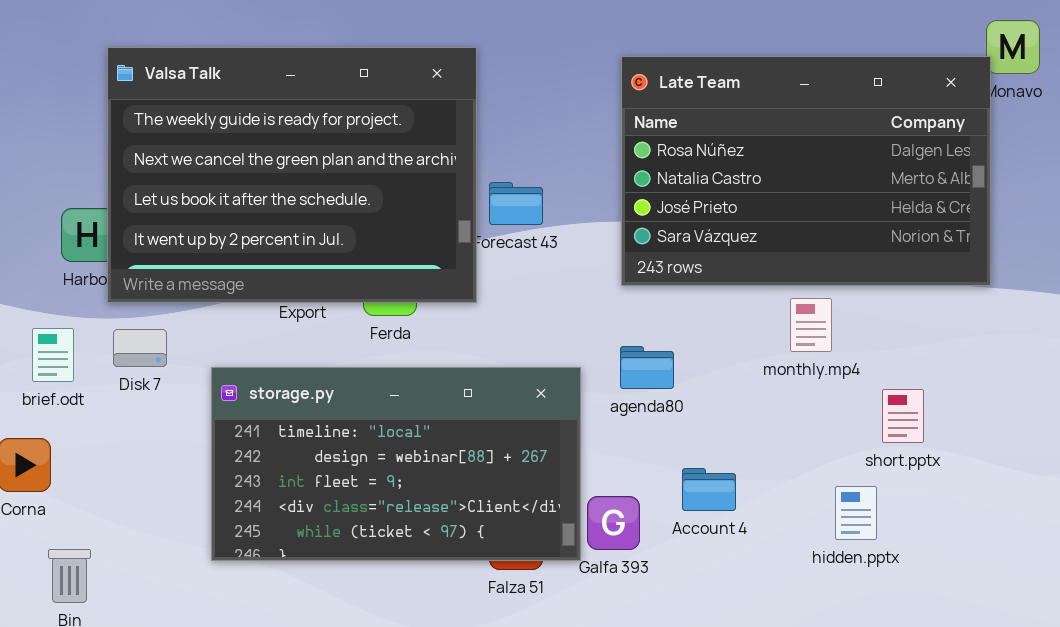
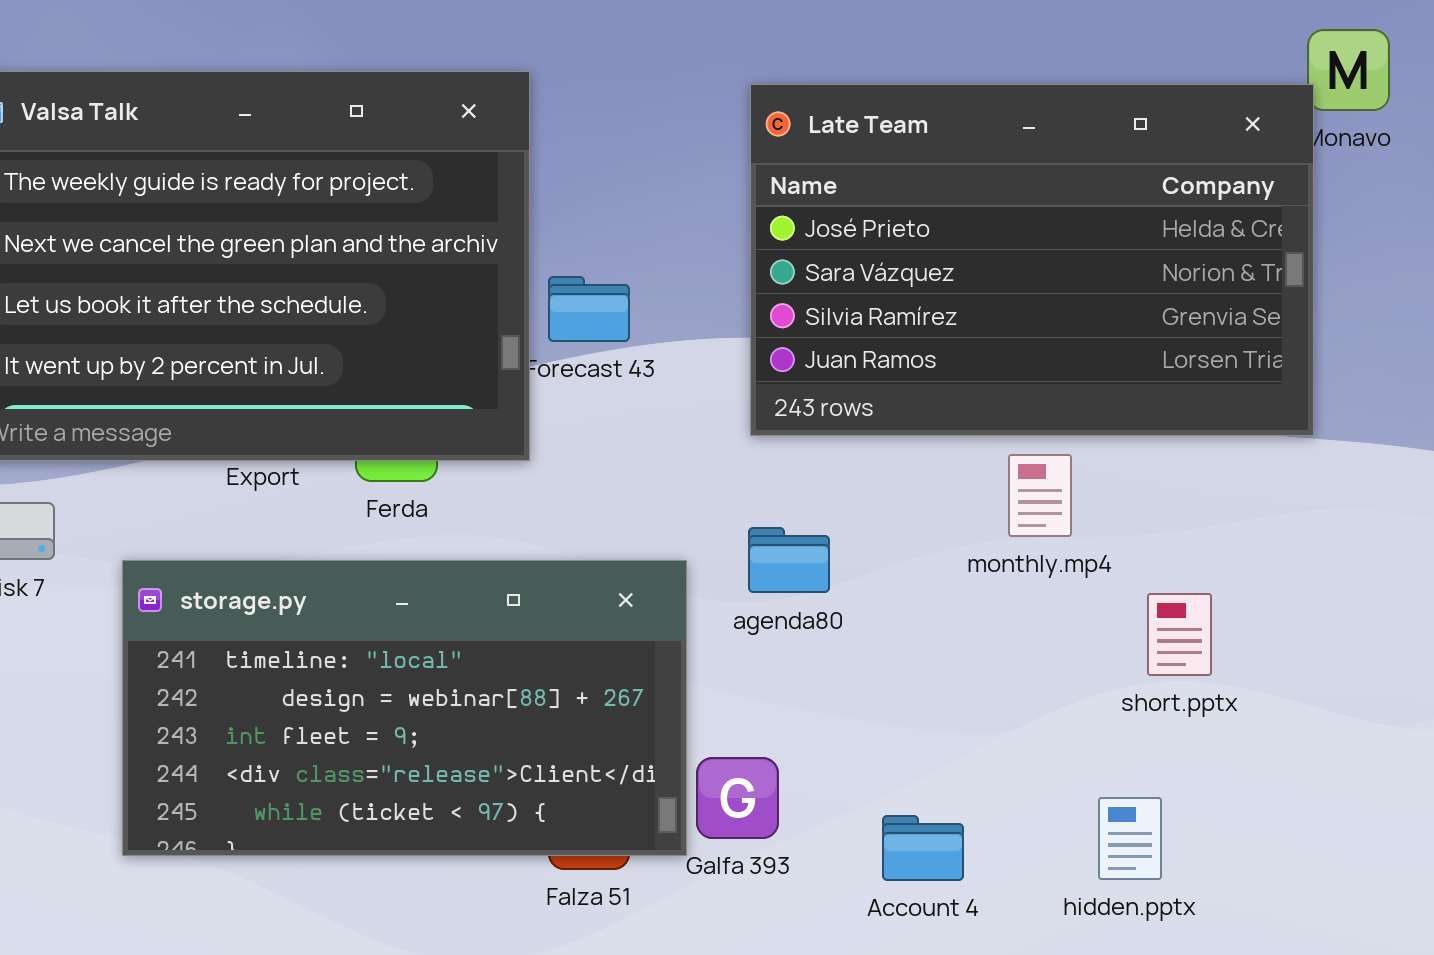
Late Team: [621,56,991,286] -> [750,84,1314,436], scrolled down 2 rows
Account 4: [682,468,736,511] -> [882,815,964,881], moved
hidden.pptx: [835,486,877,540] -> [1098,797,1162,880], moved

